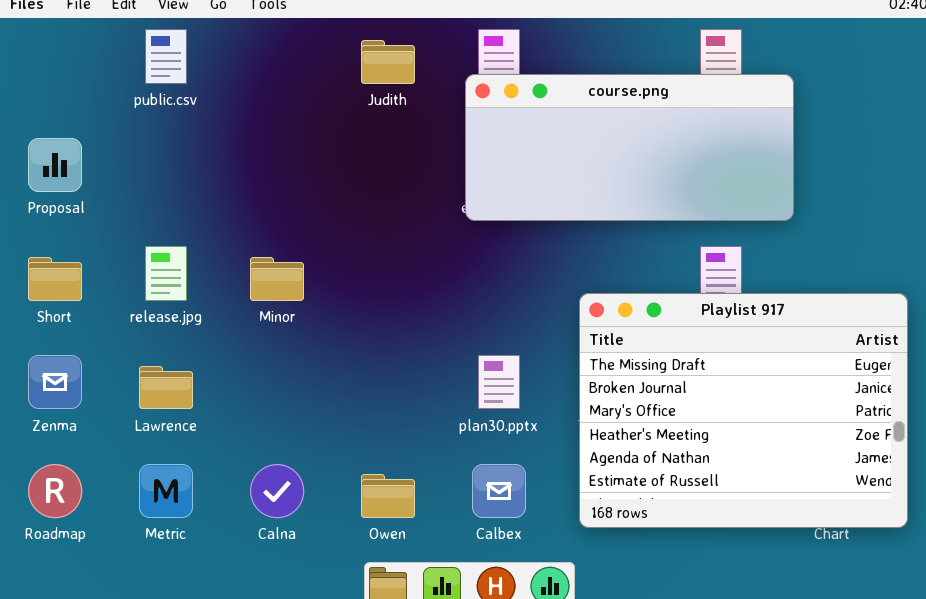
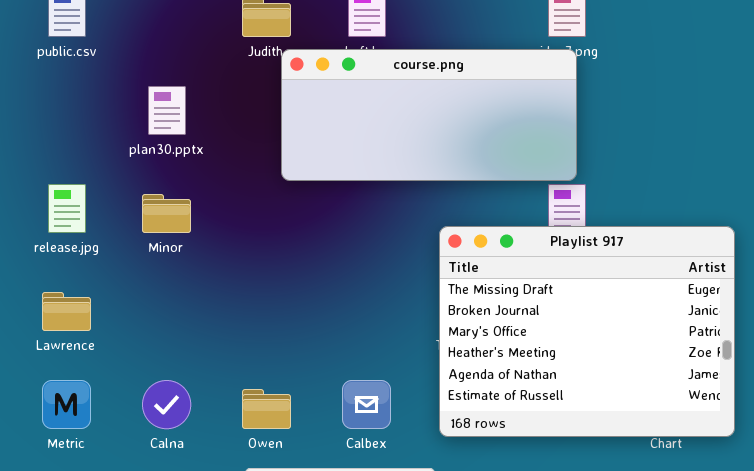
course.png: [465,74,794,221] -> [281,49,577,181], moved
plan30.pptx: [478,355,520,409] -> [148,86,186,135], moved

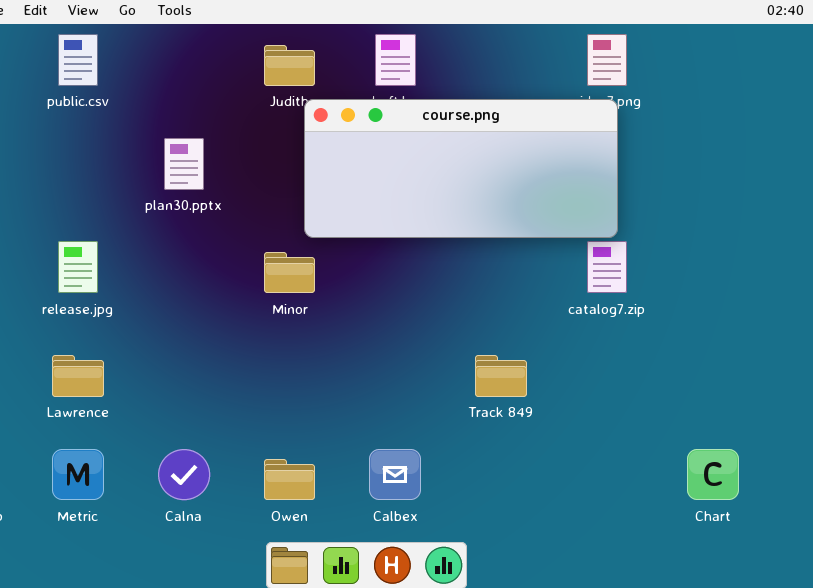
Minor: [142,194,191,233] -> [264,252,315,293], moved
Playlist 917: [439,226,735,437] -> none, closed

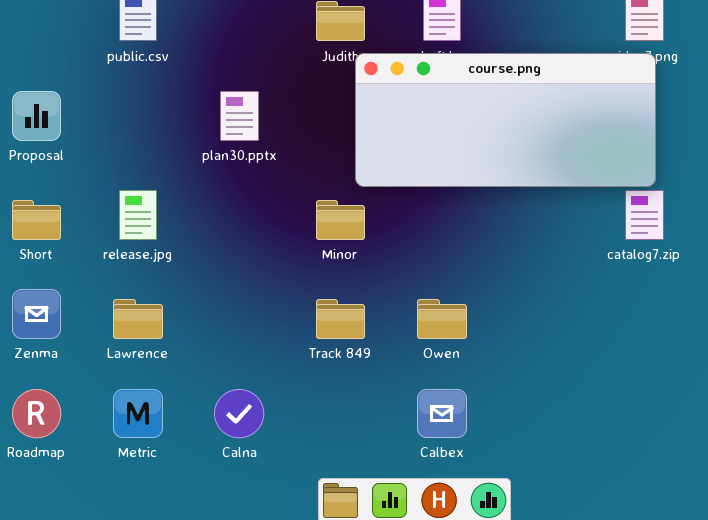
Track 849: [475,355,527,397] -> [316,299,365,339], moved
Owen: [264,459,315,500] -> [417,299,467,339], moved

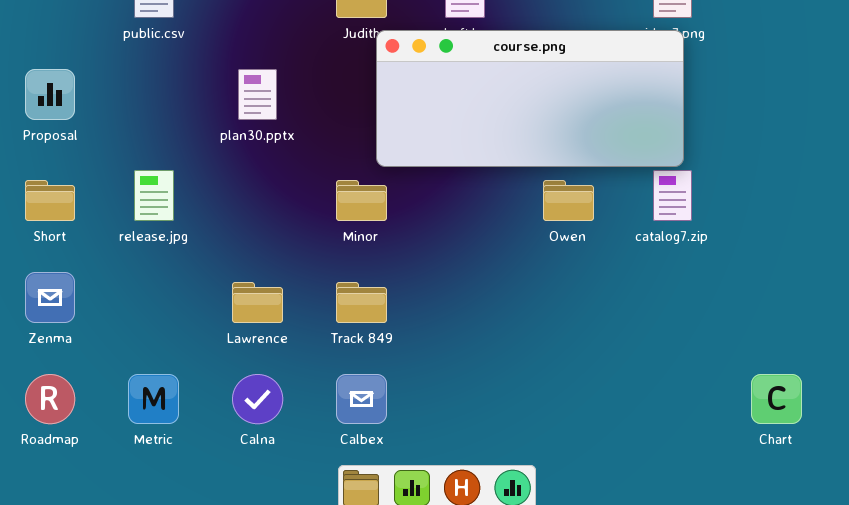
Lawrence: [113,299,163,339] -> [232,282,283,323], moved
Owen: [417,299,467,339] -> [543,180,594,221], moved
Calbex: [417,389,467,438] -> [336,374,387,424], moved

